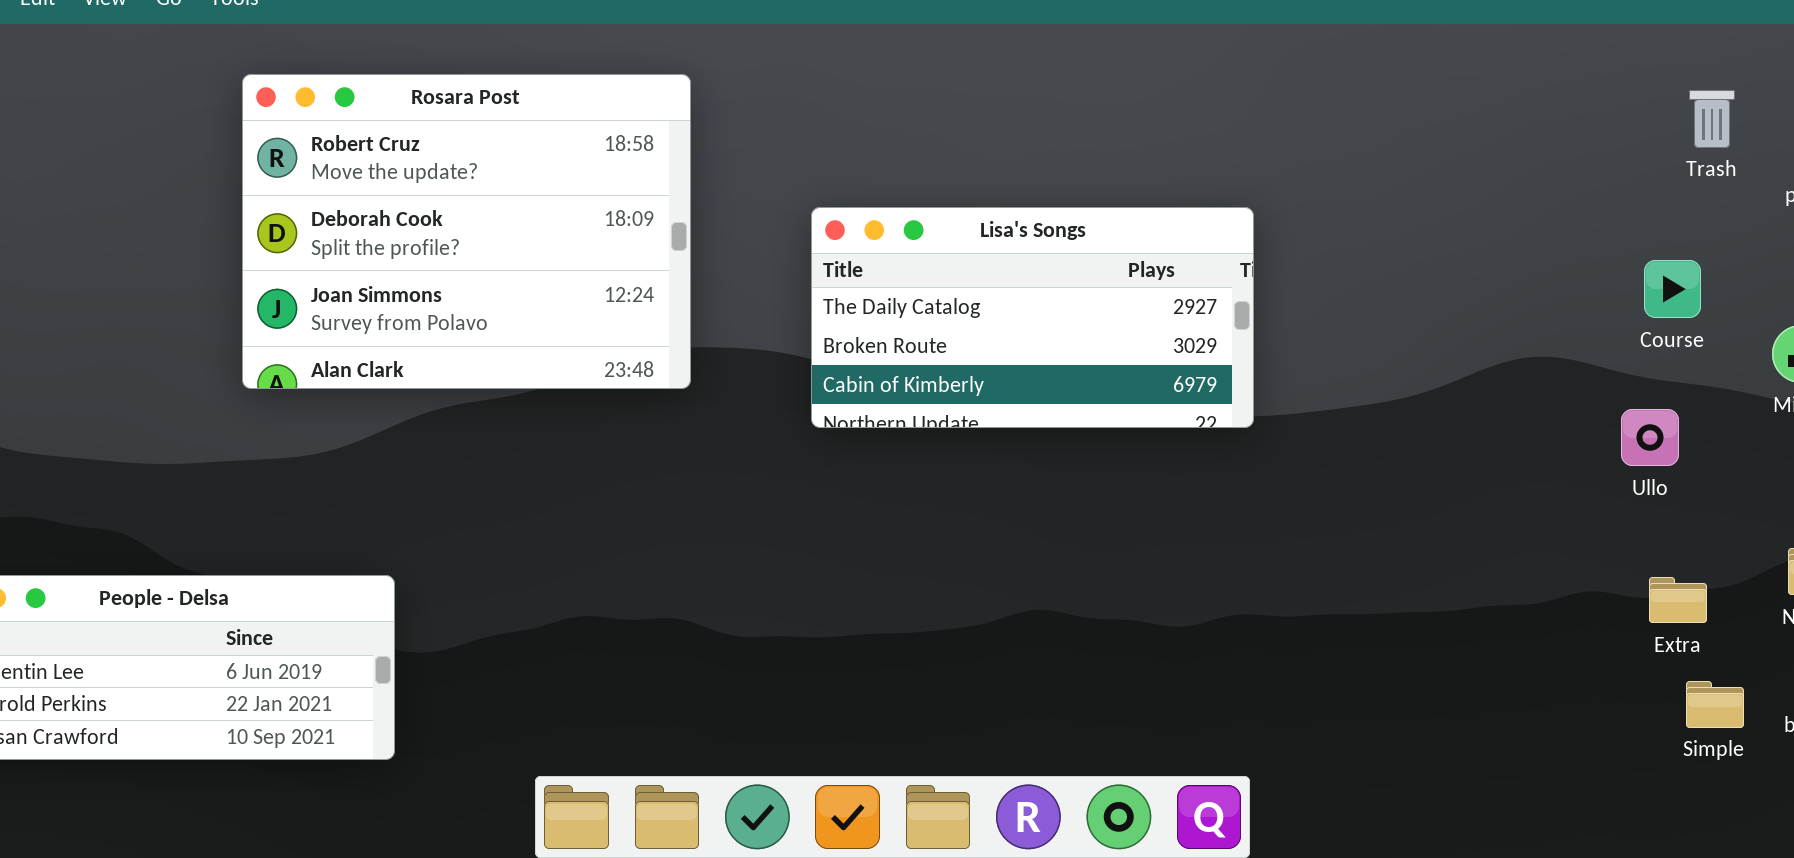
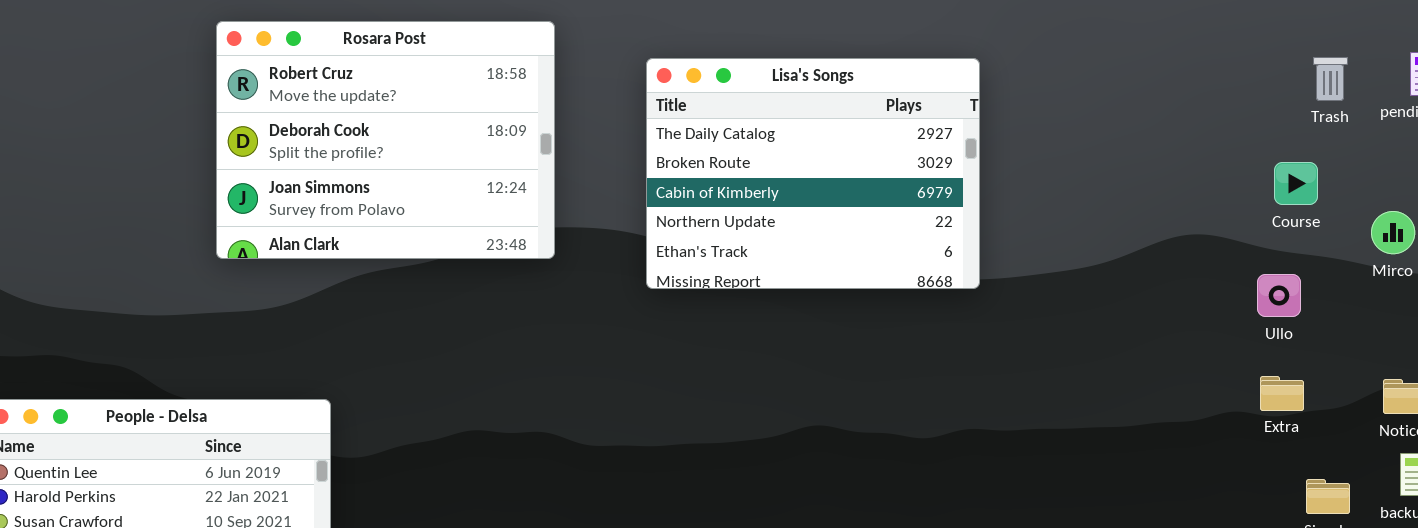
Trash: [1689,90,1735,148] -> [1313,57,1348,101], moved
Lisa's Songs: [811,207,1254,428] -> [646,58,980,289], resized
Extra: [1649,577,1707,623] -> [1260,376,1304,411], moved

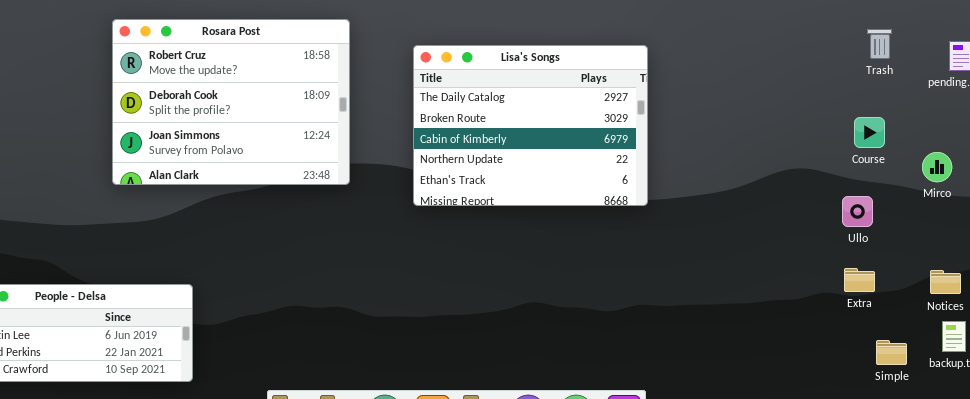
Trash: [1313,57,1348,101] -> [867,29,892,59], moved

